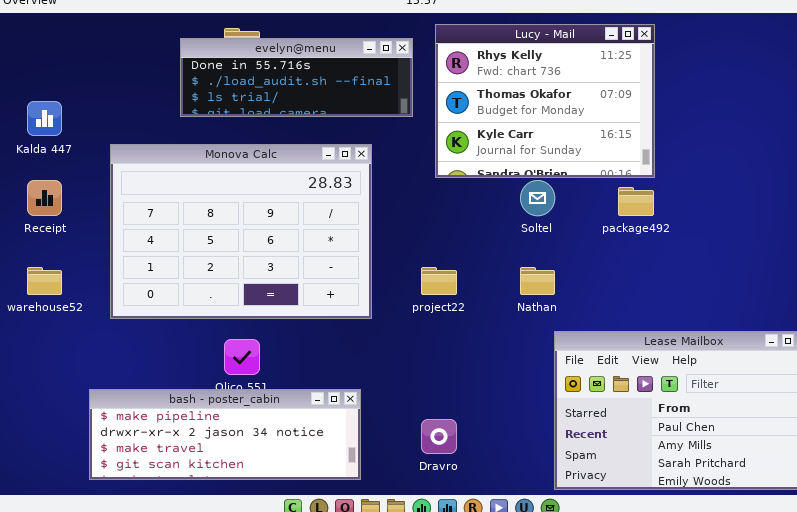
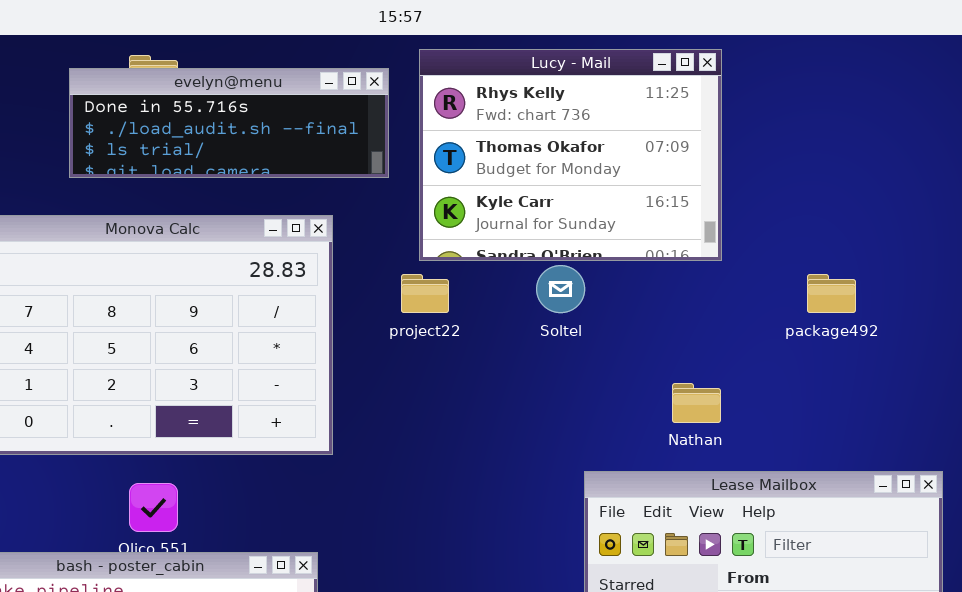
package492: [618,187,654,216] -> [807,274,856,313], moved
project22: [421,267,457,295] -> [401,274,449,313], moved
Nathan: [520,267,555,295] -> [672,383,721,423], moved

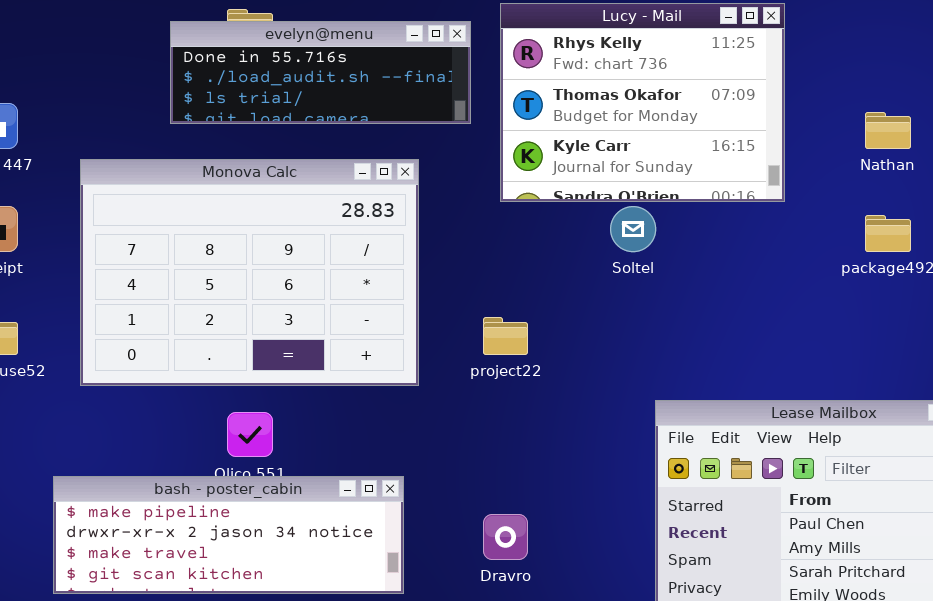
project22: [401,274,449,313] -> [483,317,528,355], moved
Nathan: [672,383,721,423] -> [865,112,911,149], moved

